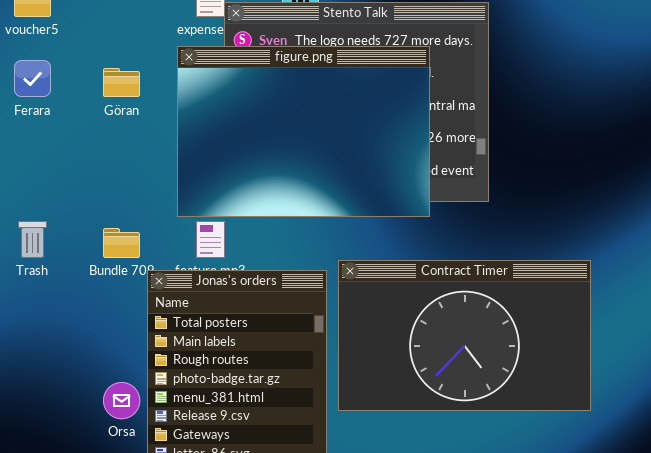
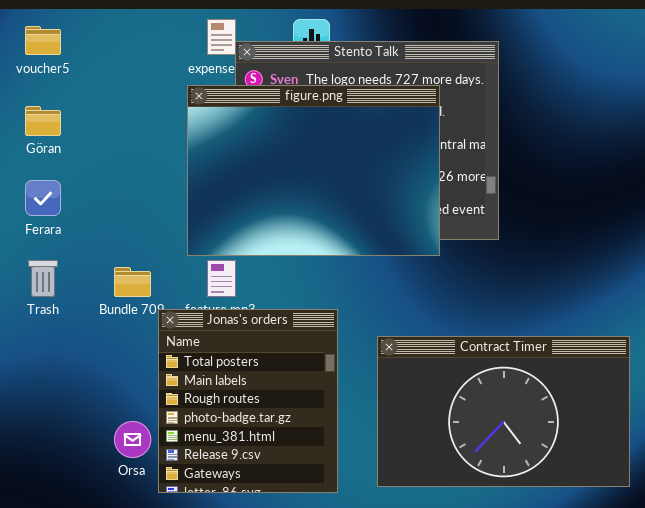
Ferara: [14,60,51,97] -> [25,180,61,216], moved
Göran: [103,68,140,97] -> [25,106,61,136], moved
Contract Timer: [338,260,591,411] -> [377,336,630,487], moved

